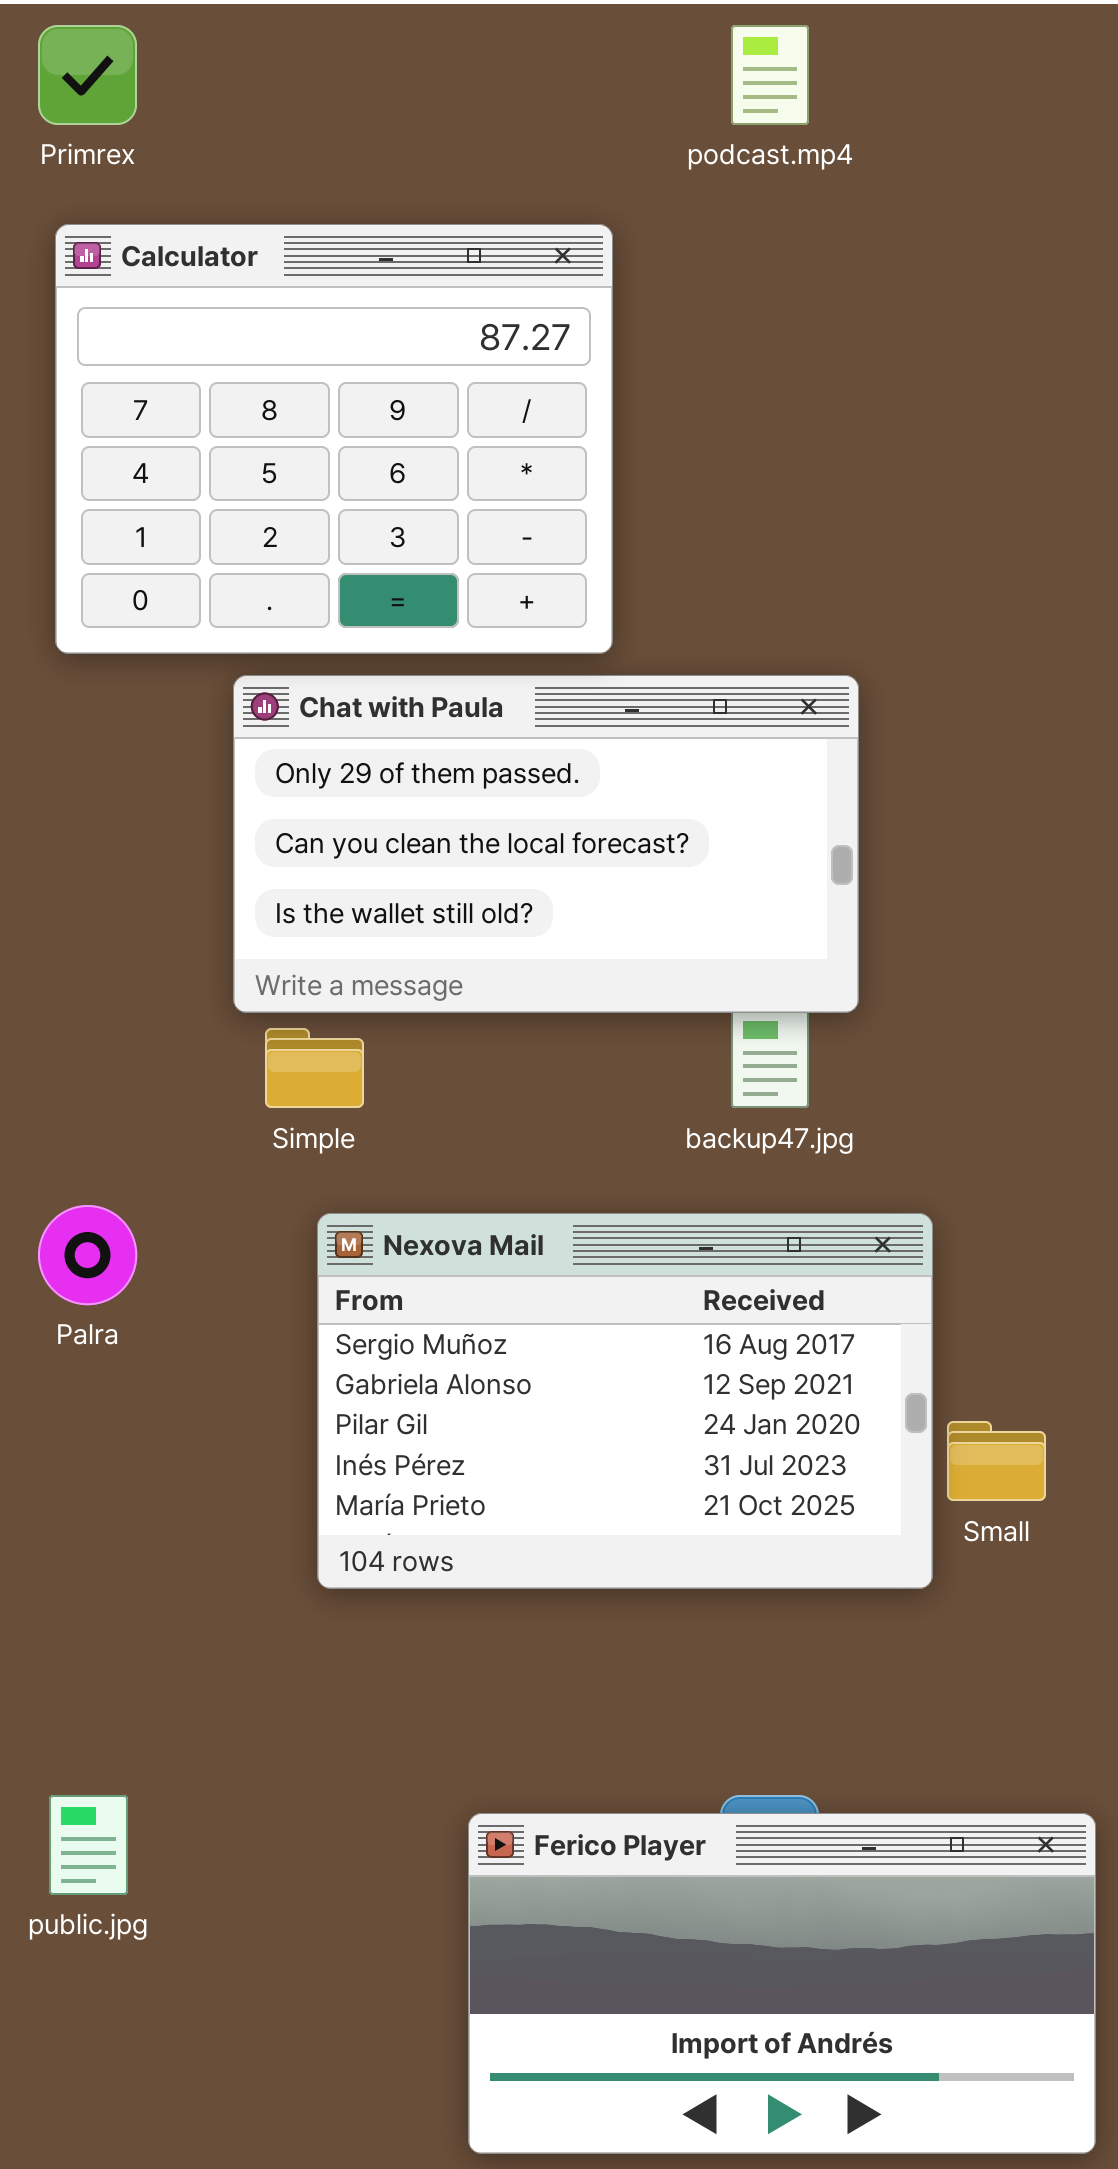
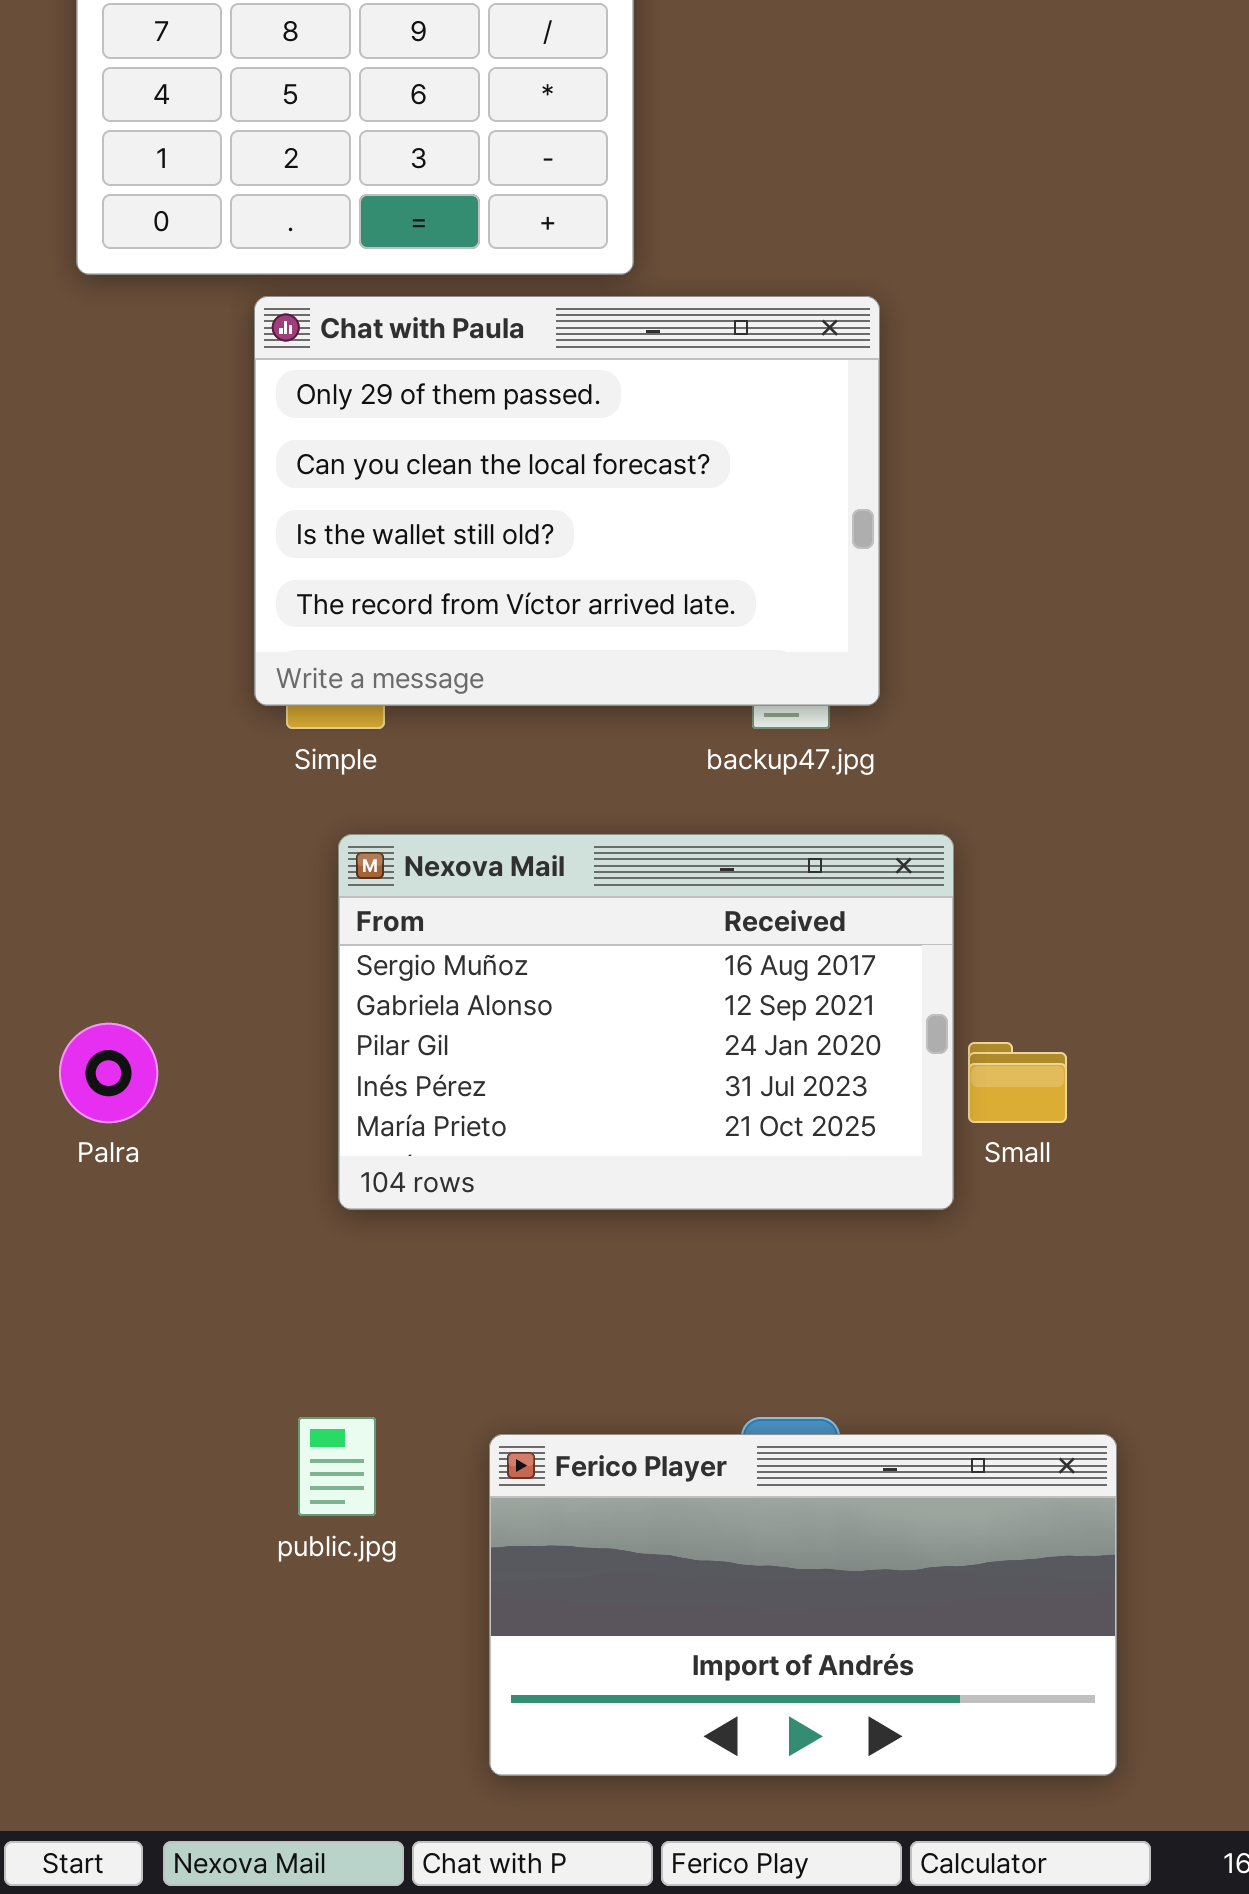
Chat with Paula: [233,675,859,1013] -> [254,296,880,706], resized
Palra: [38,1205,137,1305] -> [59,1023,158,1123], moved
public.jpg: [49,1795,128,1895] -> [298,1417,376,1516], moved

